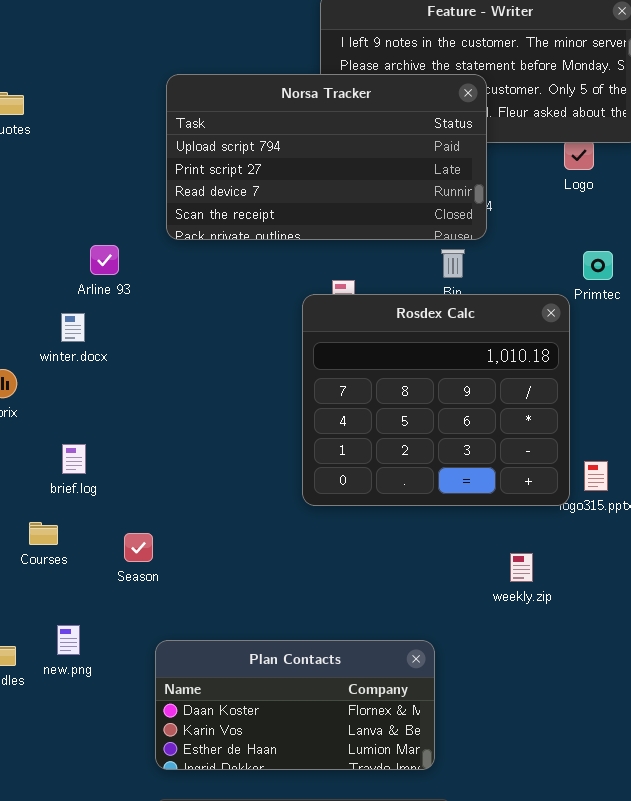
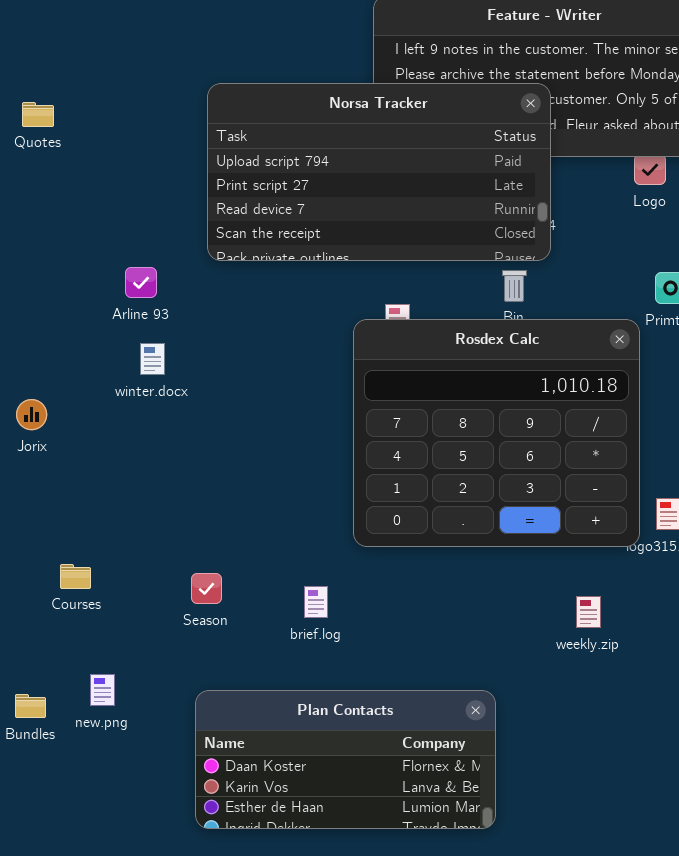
winter.docx: [61,313,85,342] -> [140,343,165,375], moved
brief.log: [62,444,86,474] -> [304,586,328,618], moved
Season: [124,533,153,562] -> [191,573,222,604], moved

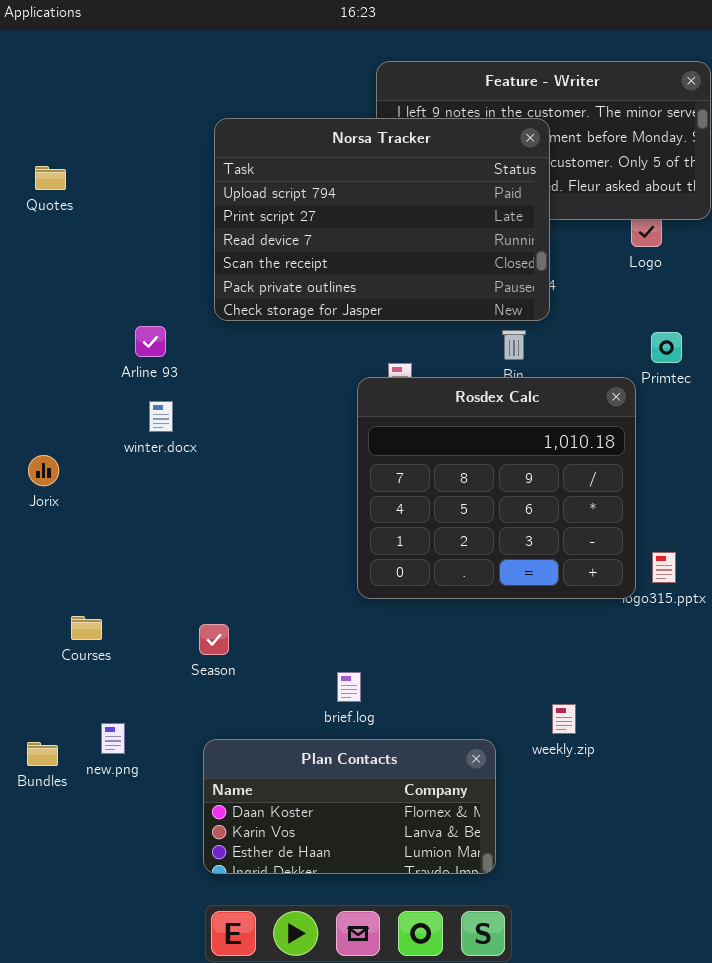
Norsa Tracker: [207,83,551,261] -> [214,118,550,321], resized
brief.log: [304,586,328,618] -> [337,672,361,702], moved
weekly.zip: [576,596,601,628] -> [552,704,576,734], moved

